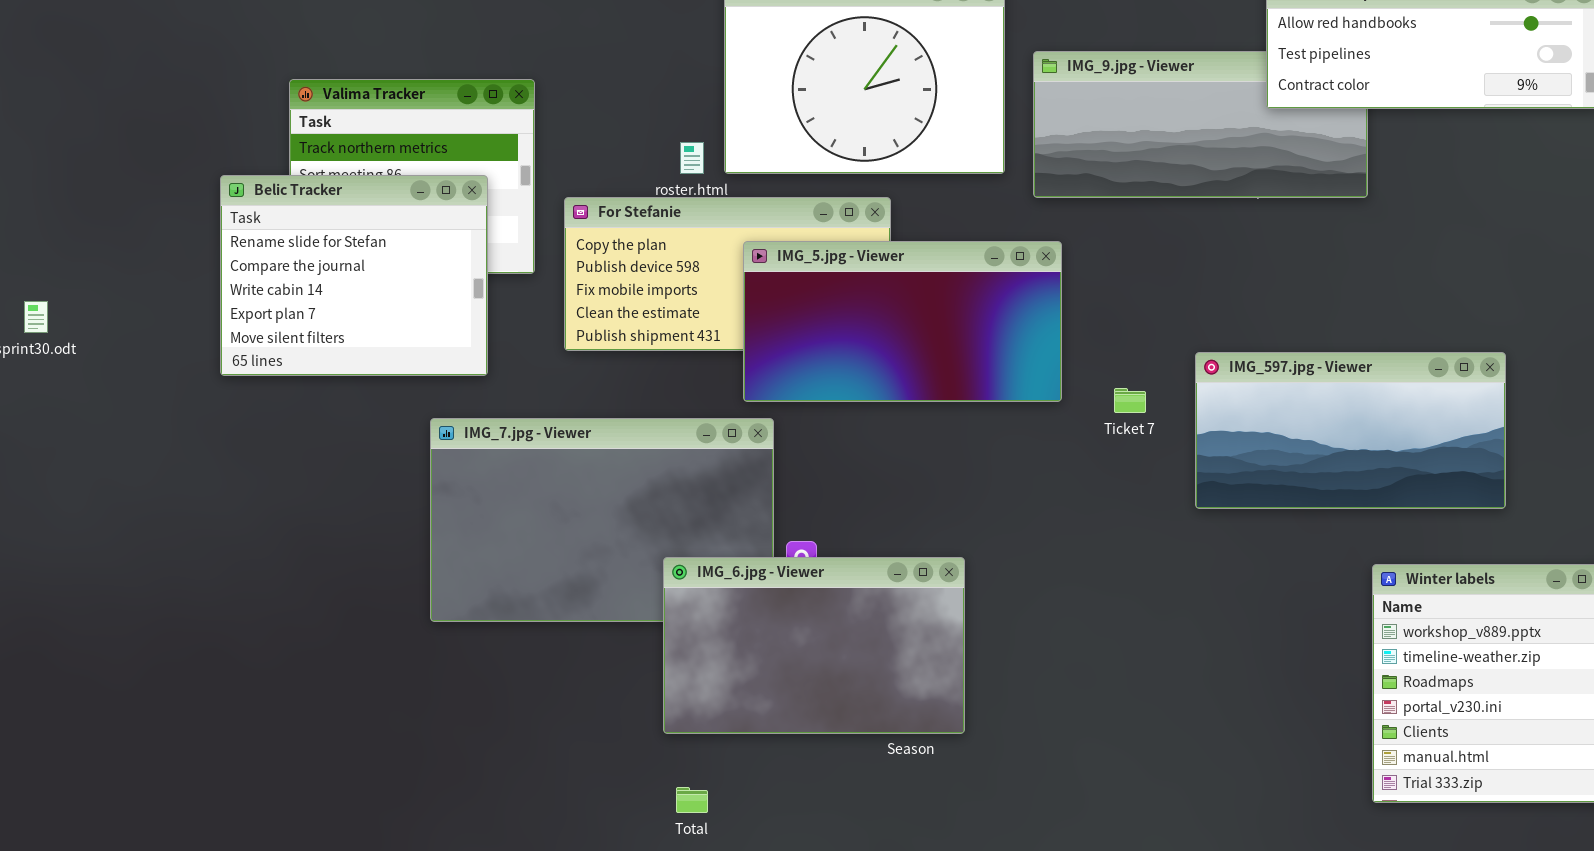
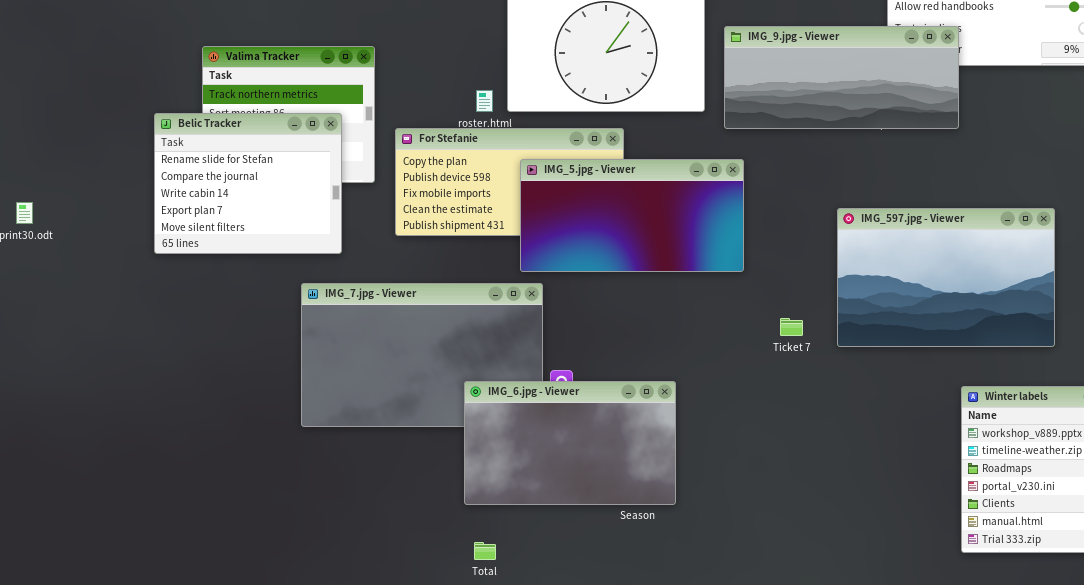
IMG_9.jpg - Viewer: [1033,51,1368,198] -> [724,26,959,129], raised
IMG_597.jpg - Viewer: [1195,352,1506,509] -> [837,208,1055,347], resized
Ticket 7: [1114,388,1146,413] -> [780,318,803,336], moved

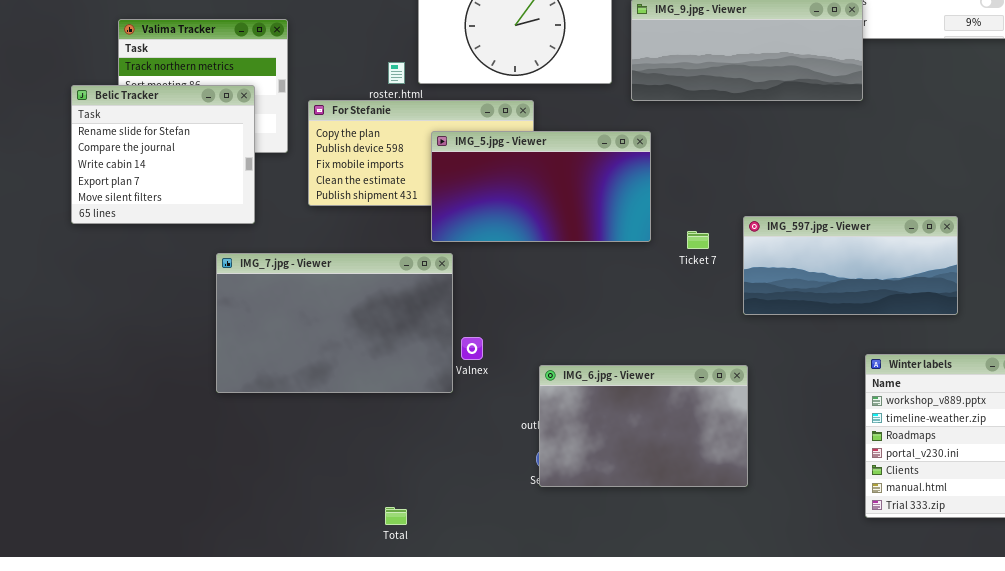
IMG_597.jpg - Viewer: [837,208,1055,347] -> [743,216,958,315], resized
Ticket 7: [780,318,803,336] -> [687,231,709,249], moved
IMG_6.jpg - Viewer: [464,381,676,505] -> [539,365,748,487], moved

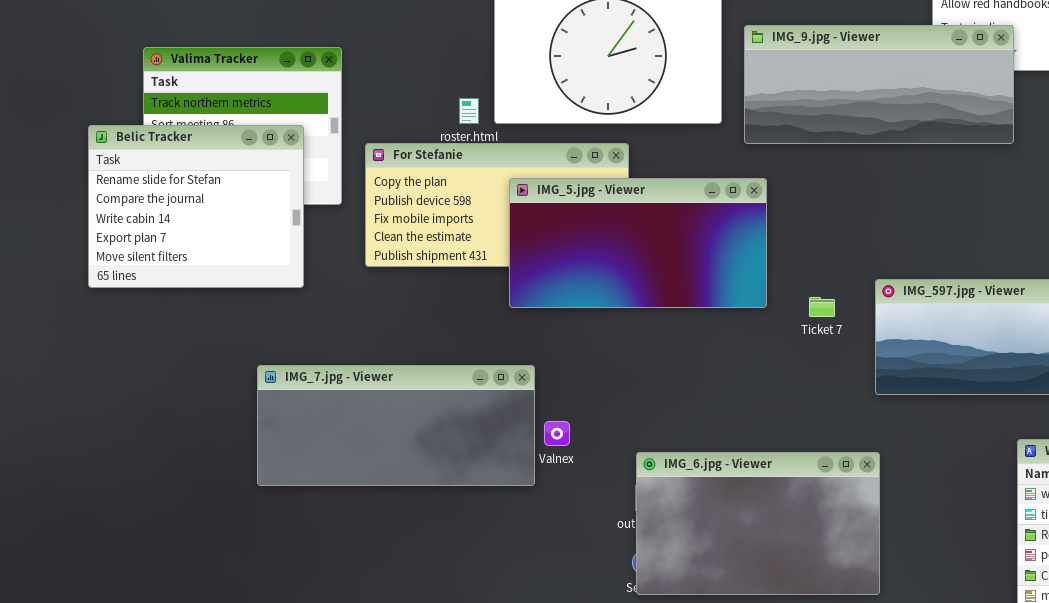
IMG_7.jpg - Viewer: [216,253,453,393] -> [257,365,535,486], resized

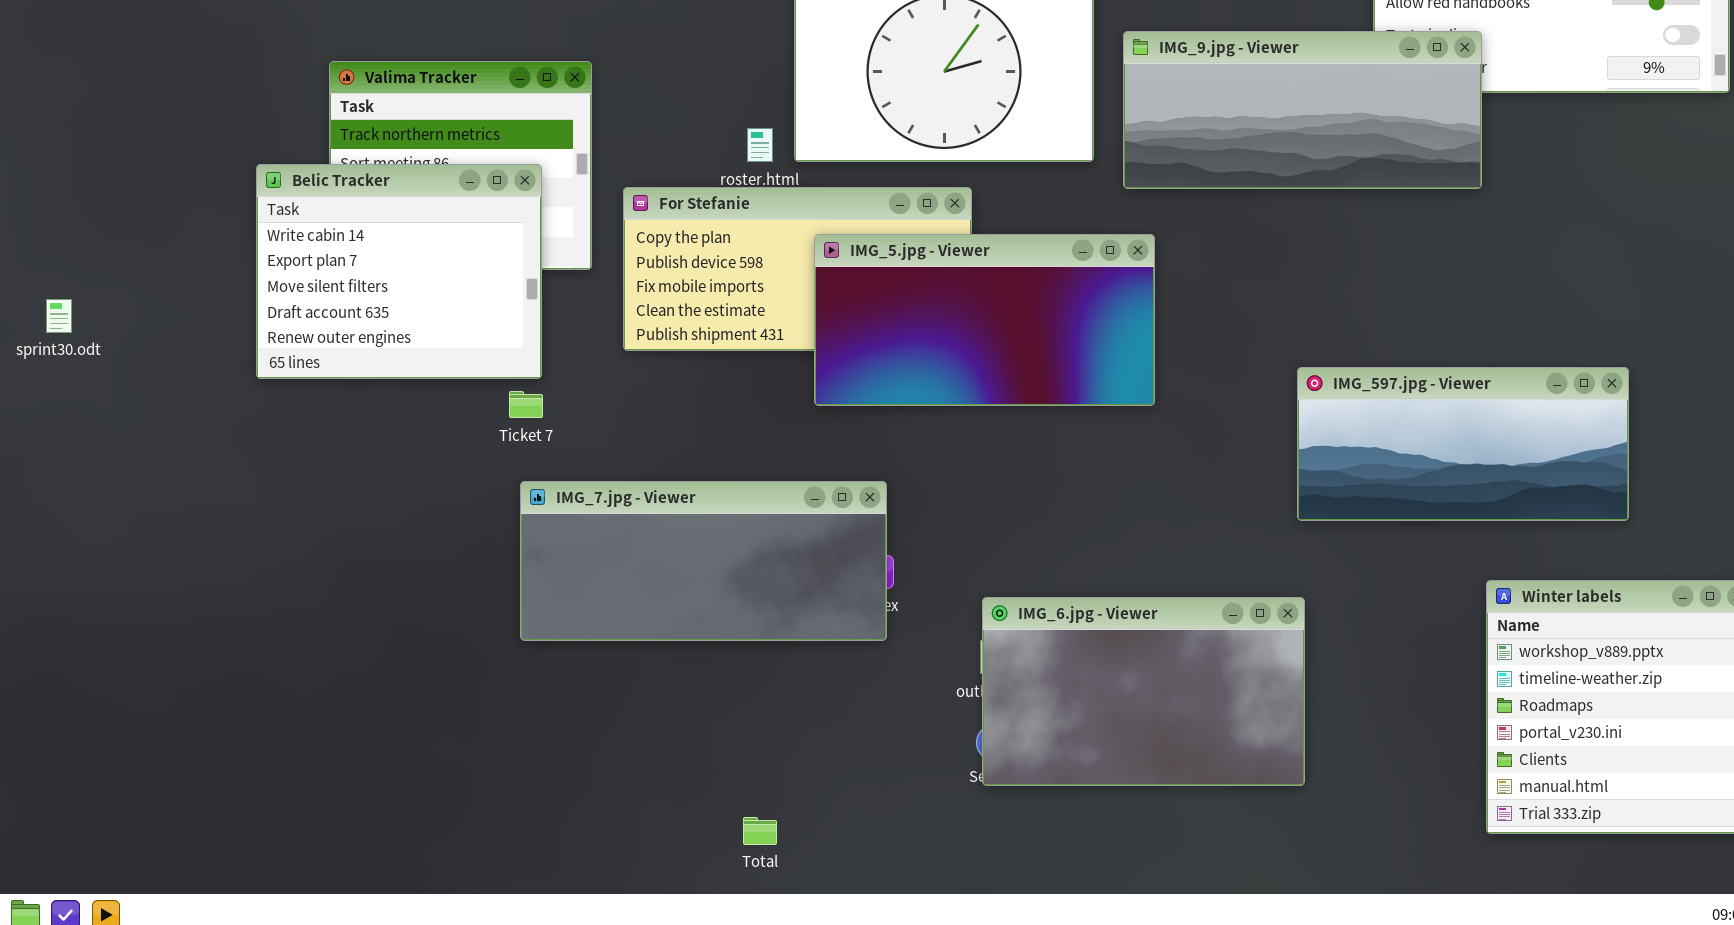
Belic Tracker: [88,125,304,288] -> [256,164,542,379], scrolled down 2 rows
Ticket 7: [809,297,835,317] -> [509,391,543,418], moved
IMG_7.jpg - Viewer: [257,365,535,486] -> [520,481,887,641], moved

